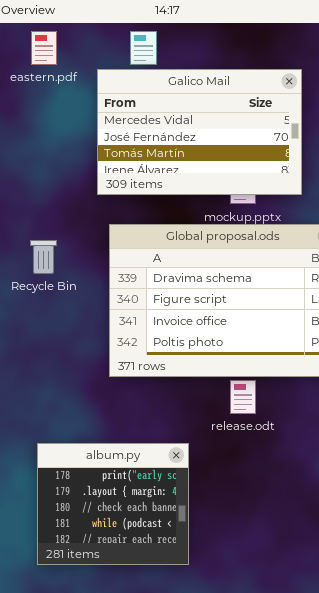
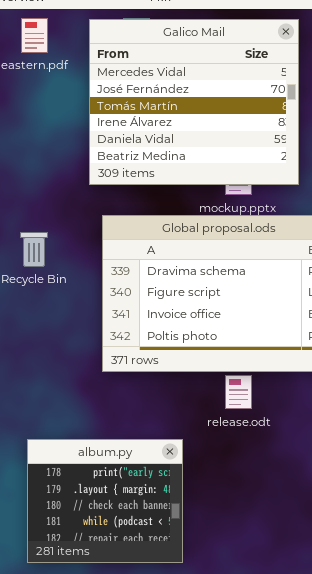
Galico Mail: [97,69,302,195] -> [89,19,299,185], resized

